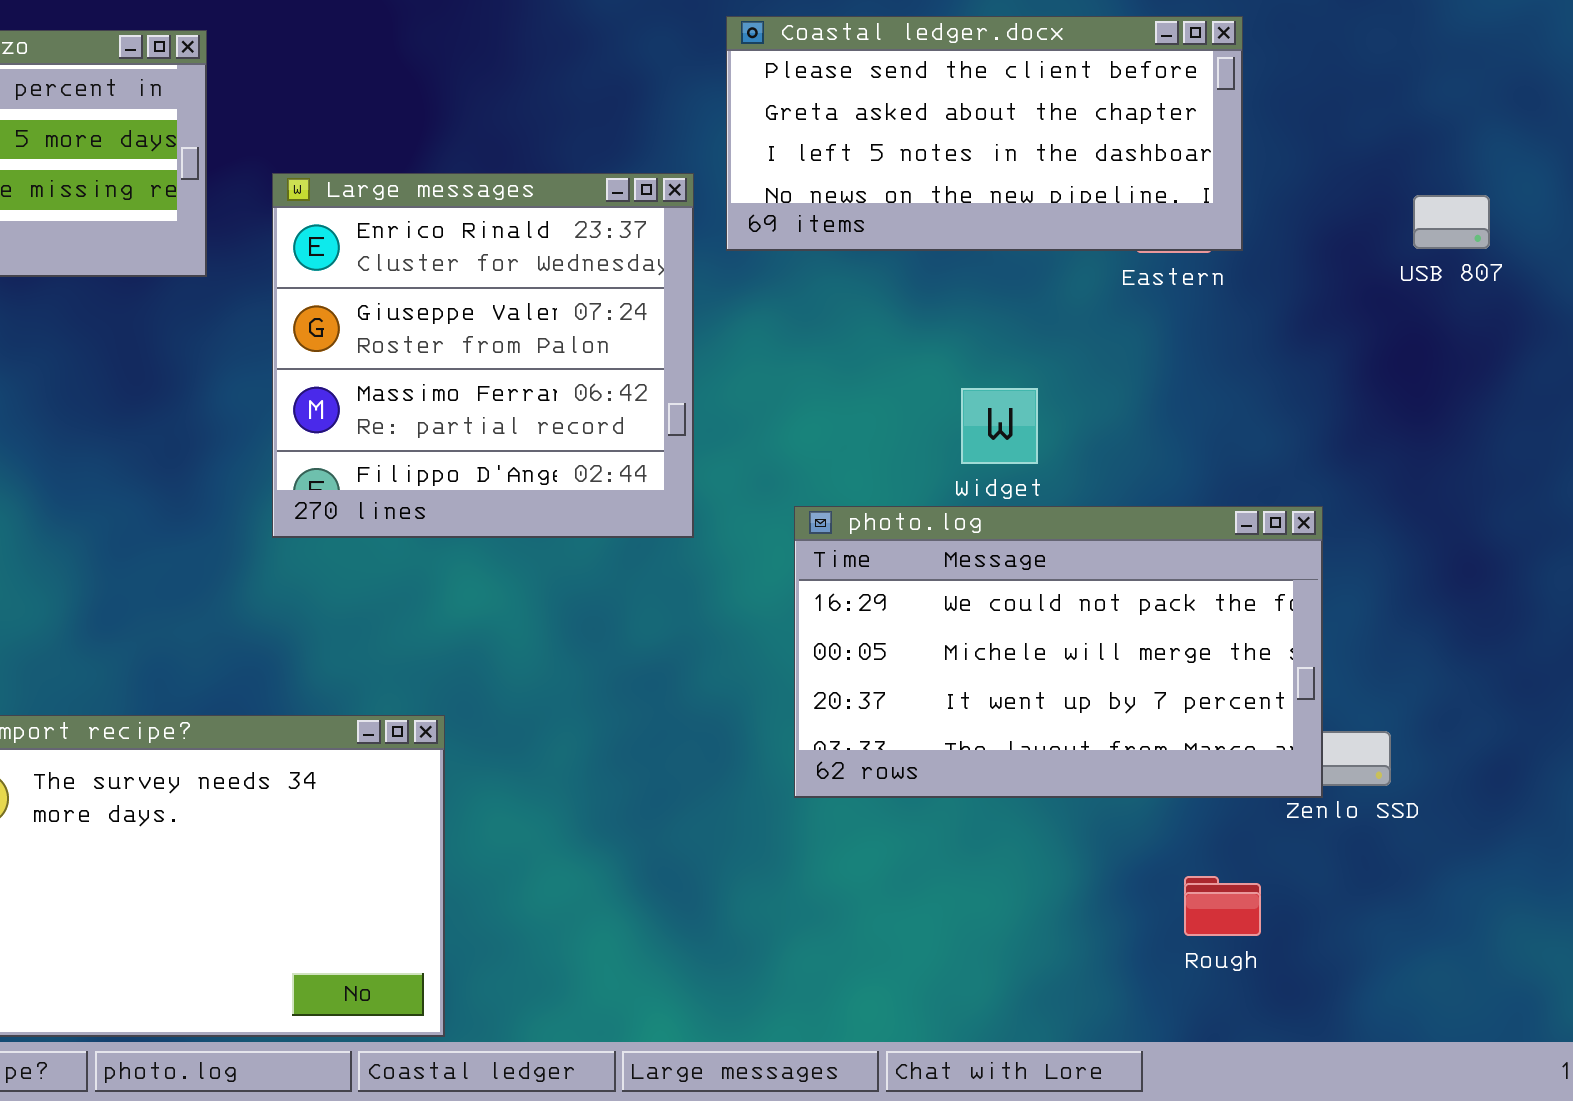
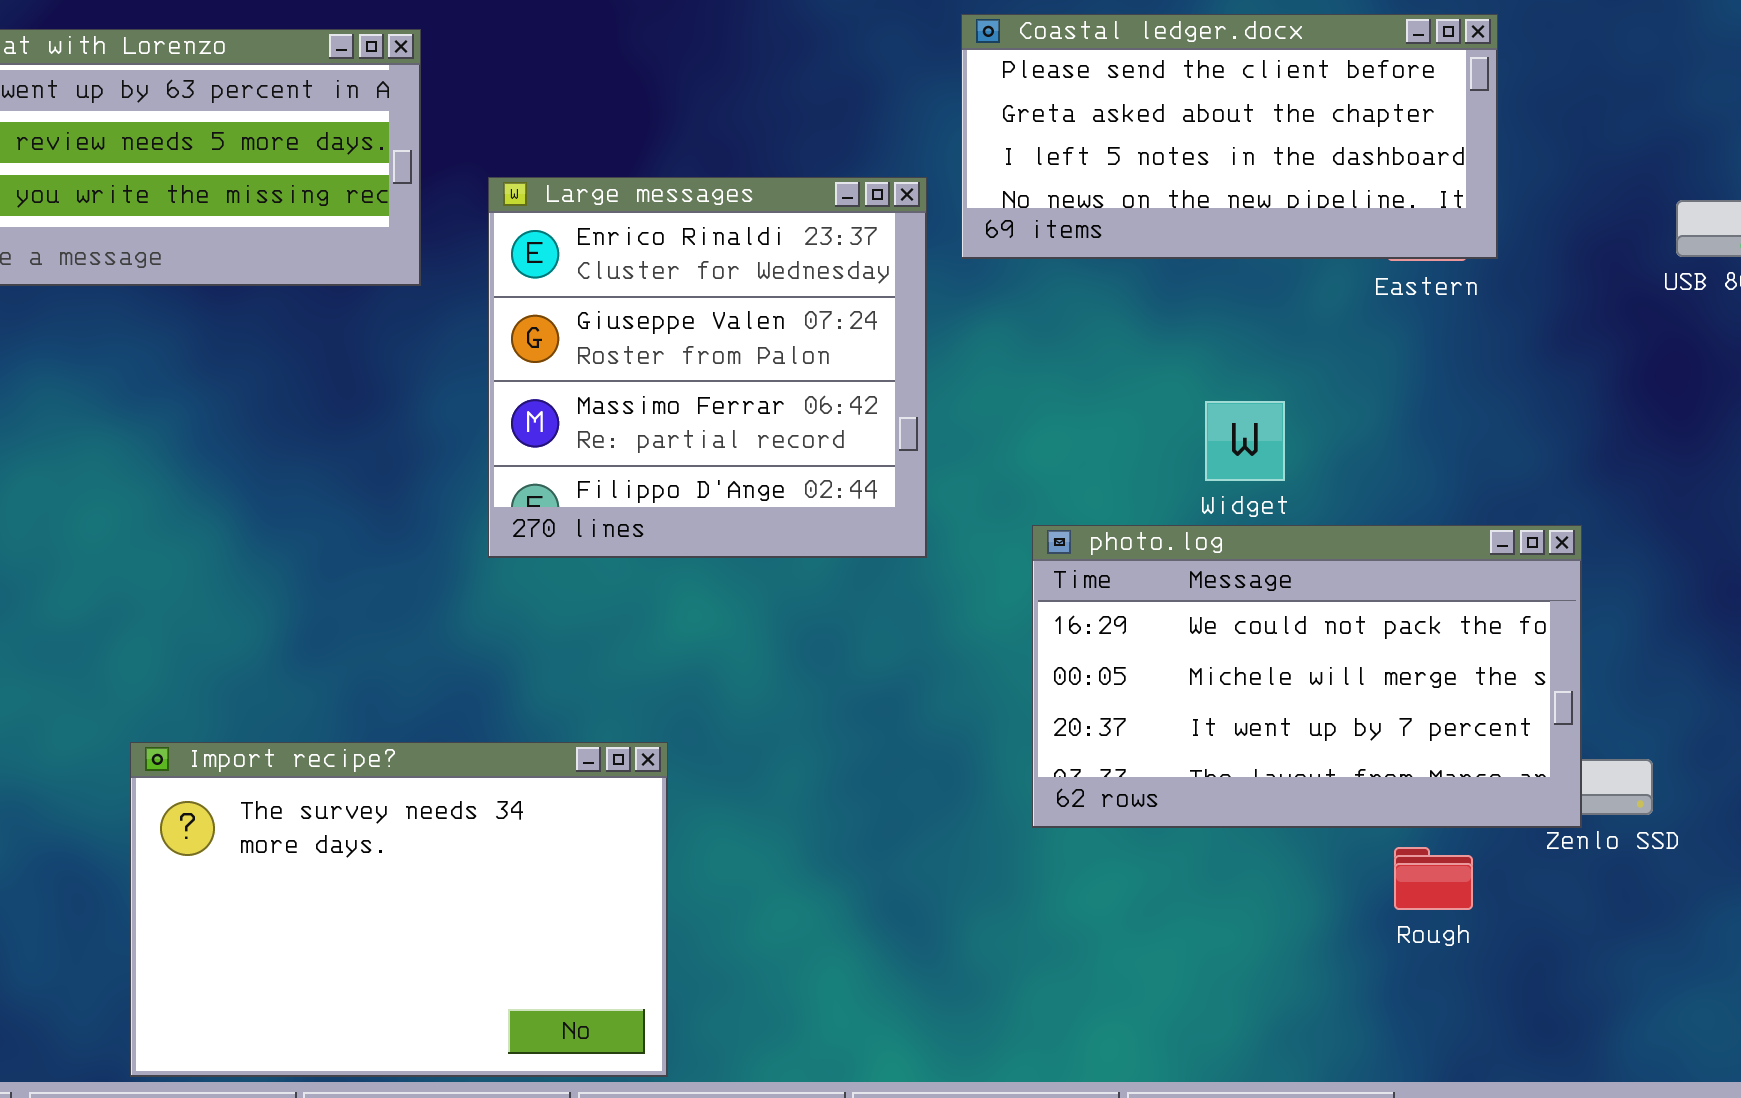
Rough: [1184,876,1261,936] -> [1394,847,1473,910], moved

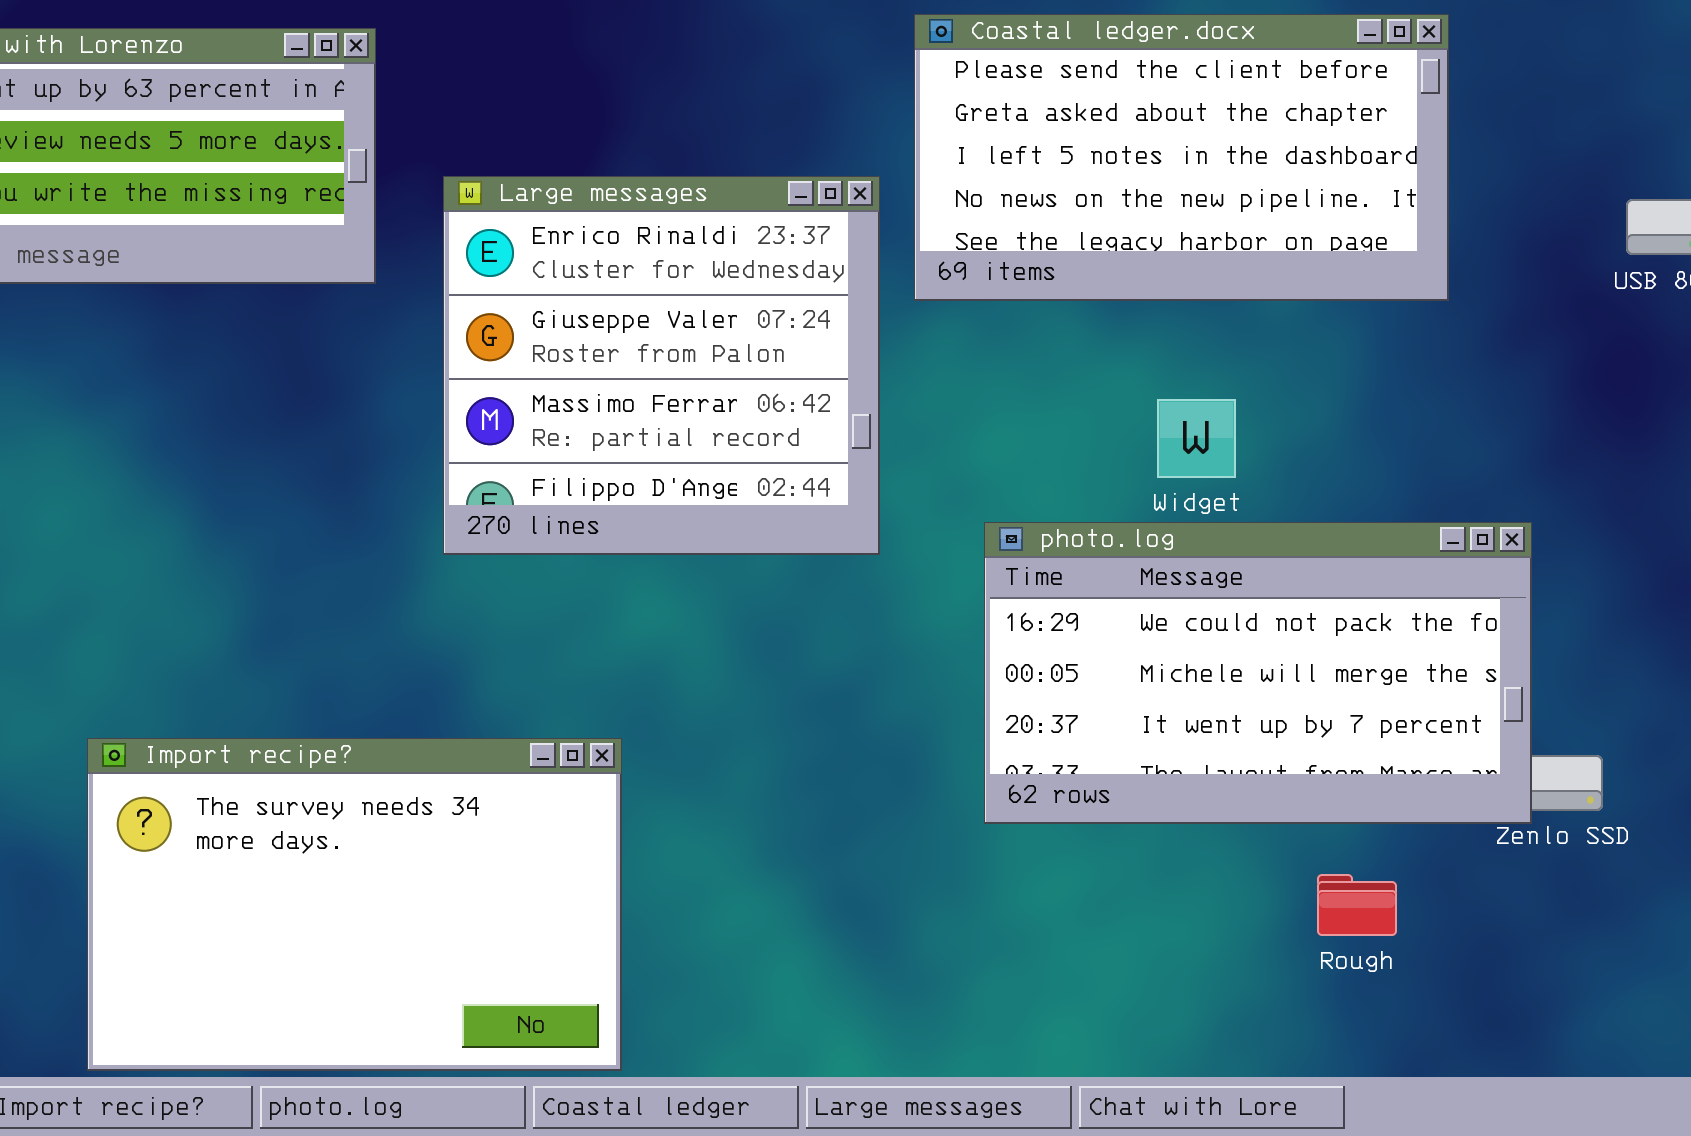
Coastal ledger.docx: [961,14,1498,259] -> [914,14,1449,301], resized
Rough: [1394,847,1473,910] -> [1317,874,1397,936], moved

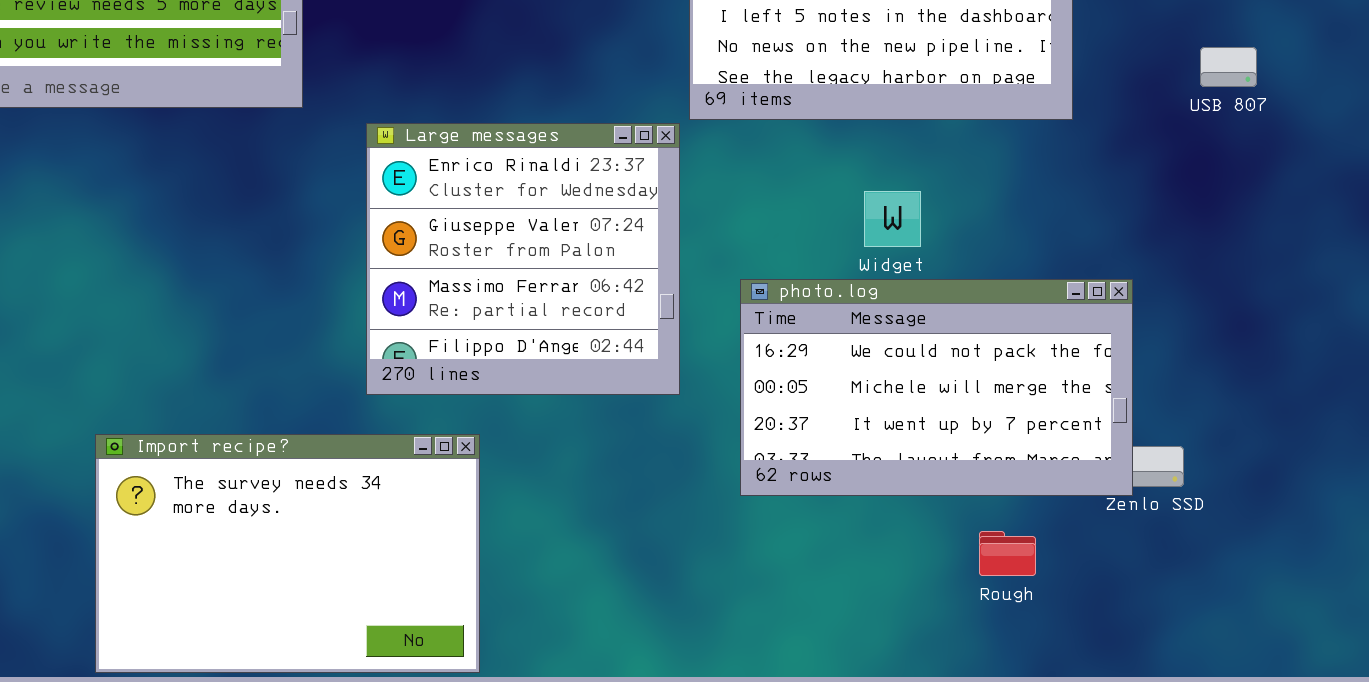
Large messages: [443,176,880,555] -> [366,123,680,395], moved

